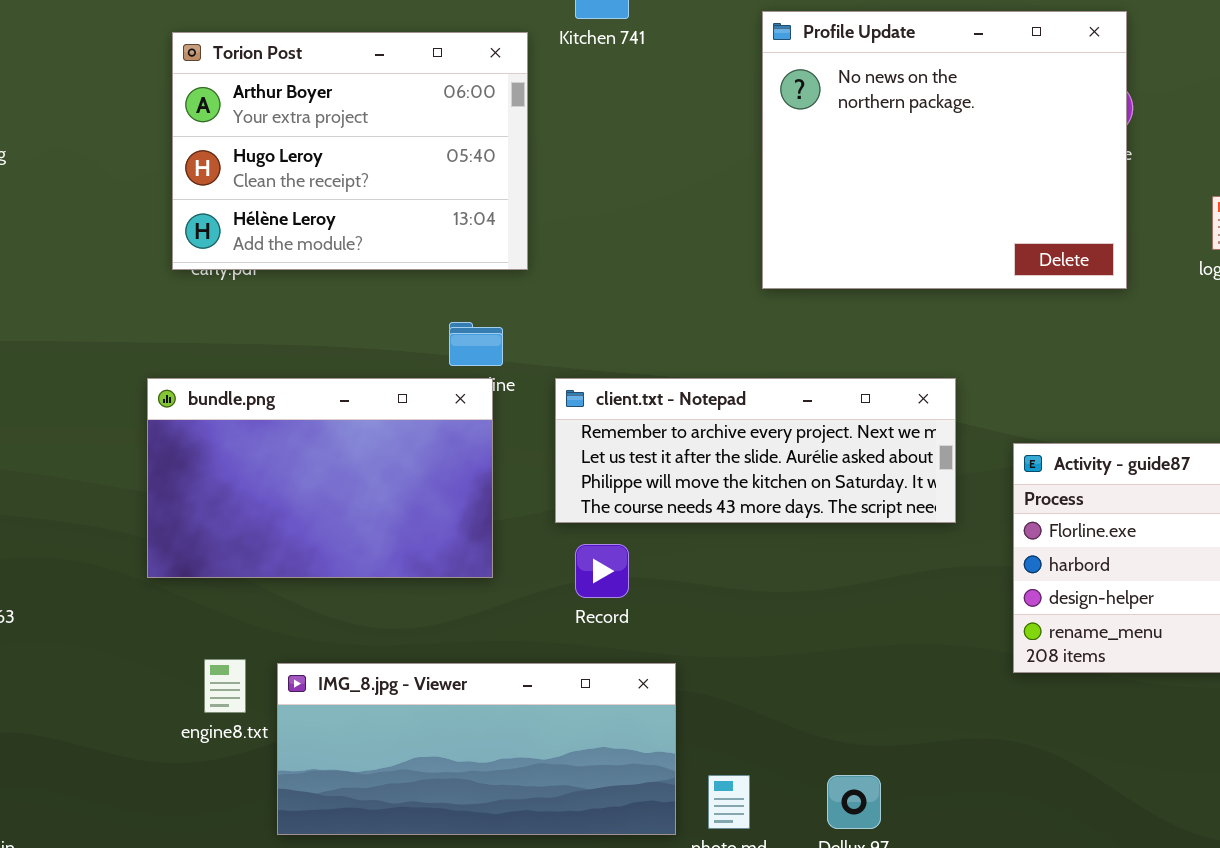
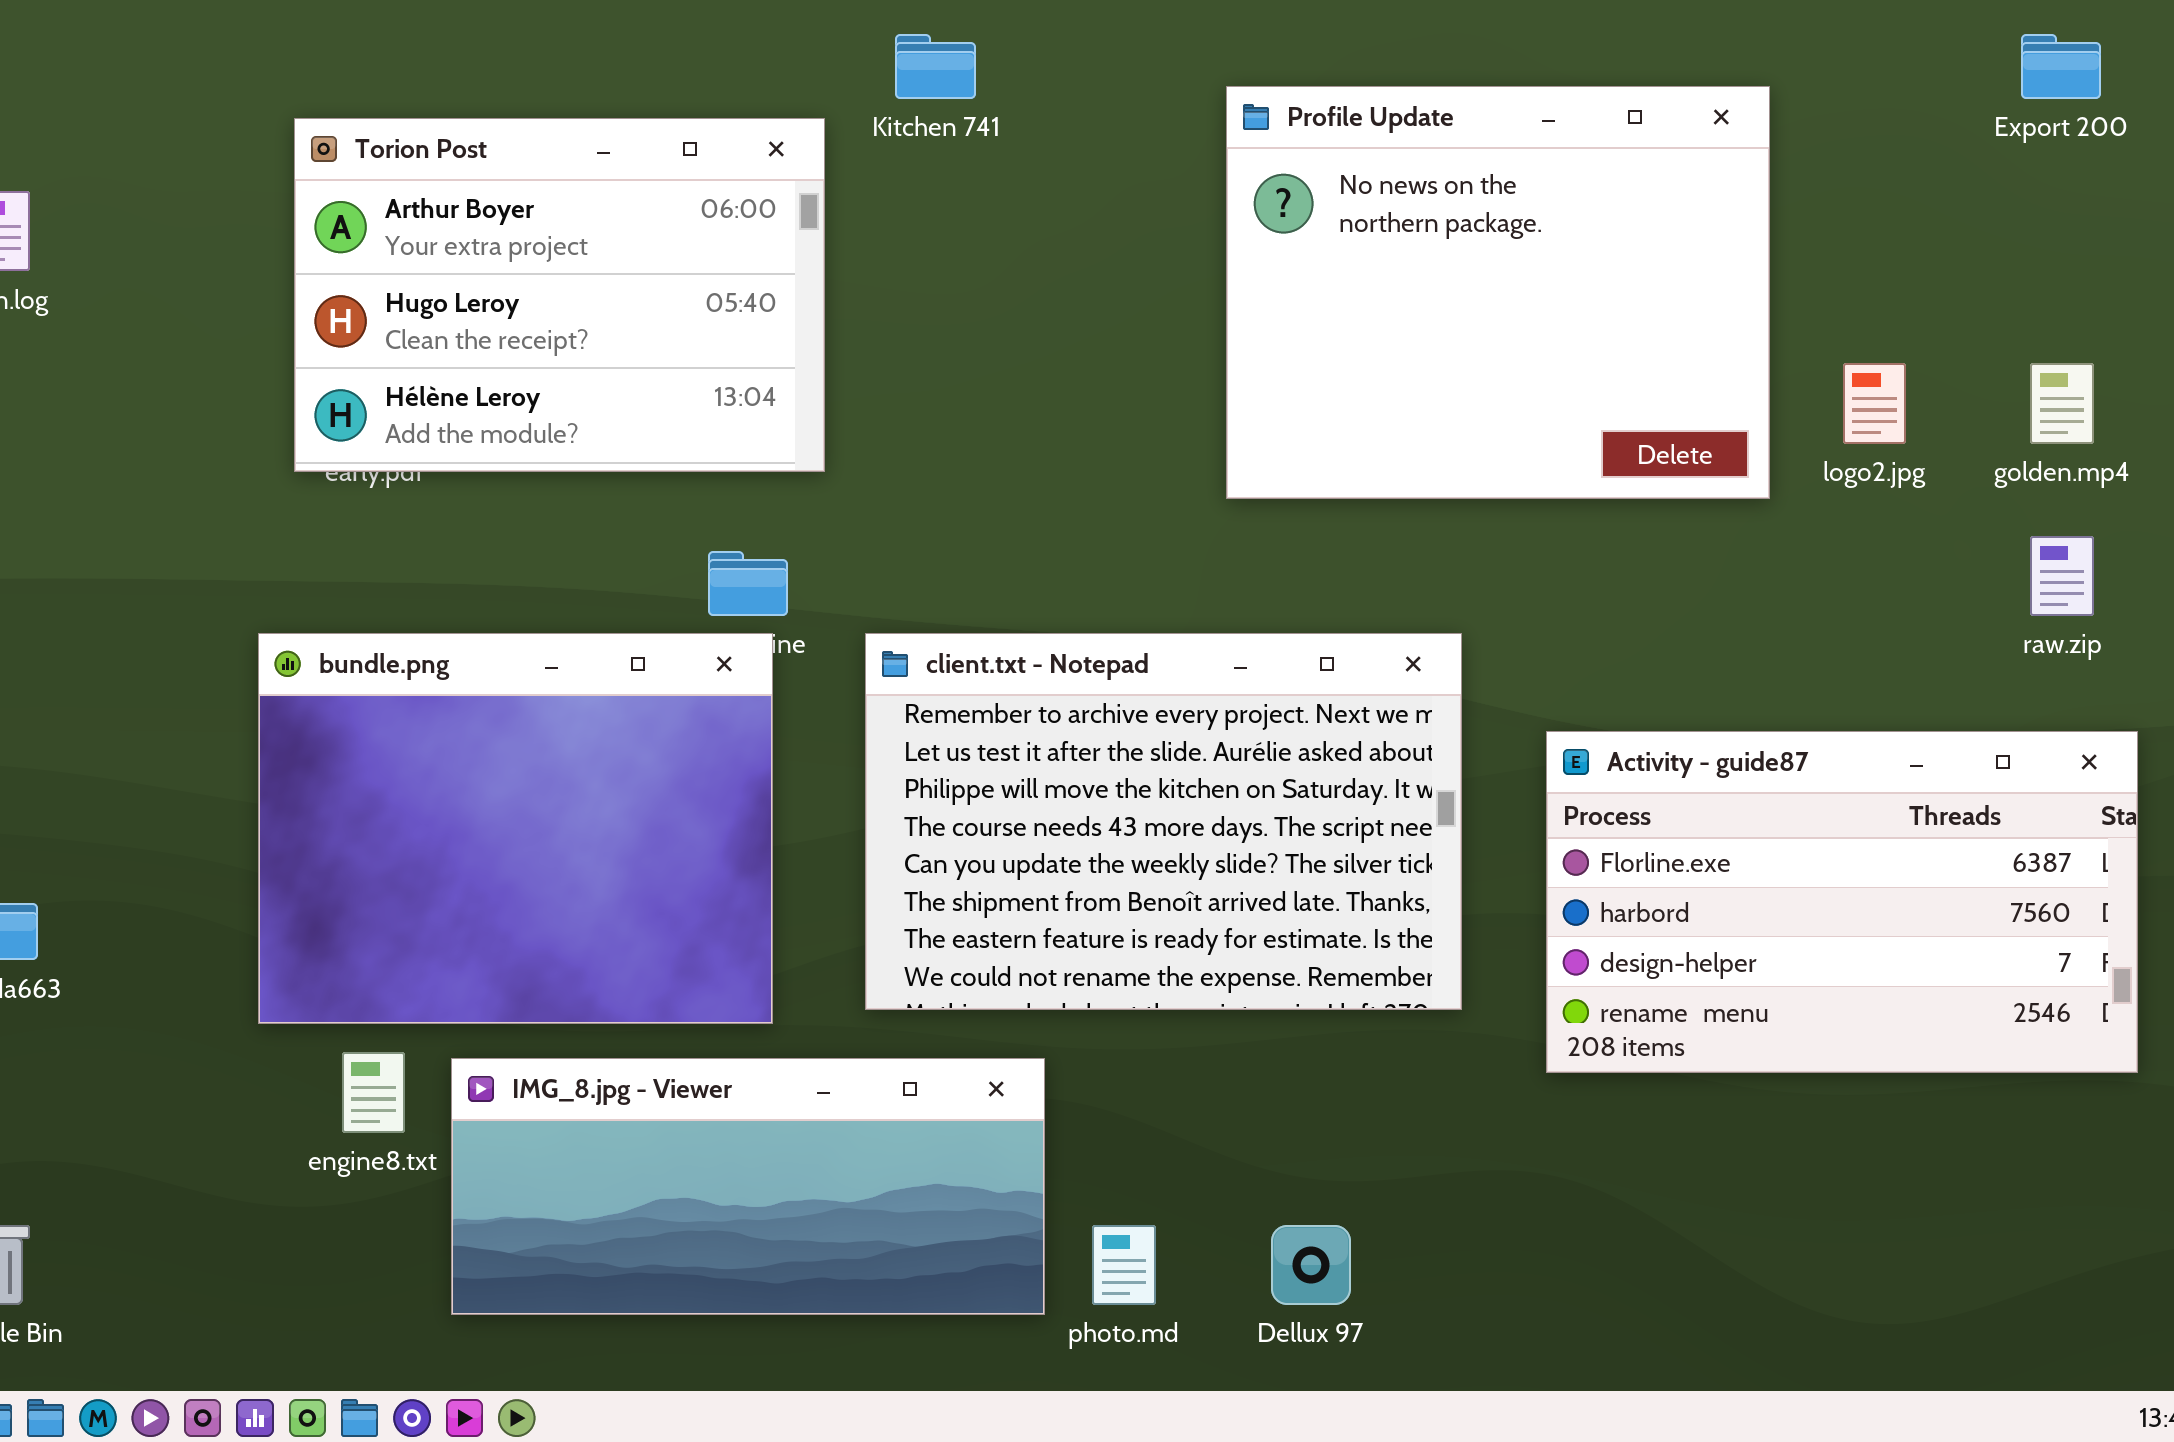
Profile Update: [762,11,1127,289] -> [1226,86,1770,499], moved
bundle.png: [147,378,493,578] -> [258,633,773,1024], resized
client.txt - Notepad: [555,378,956,523] -> [865,633,1462,1010], resized

